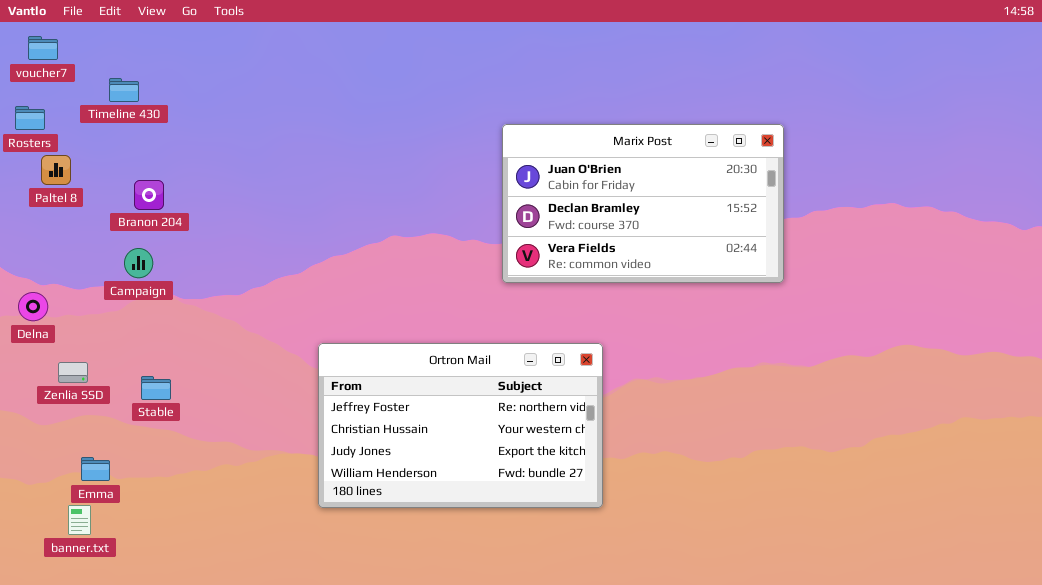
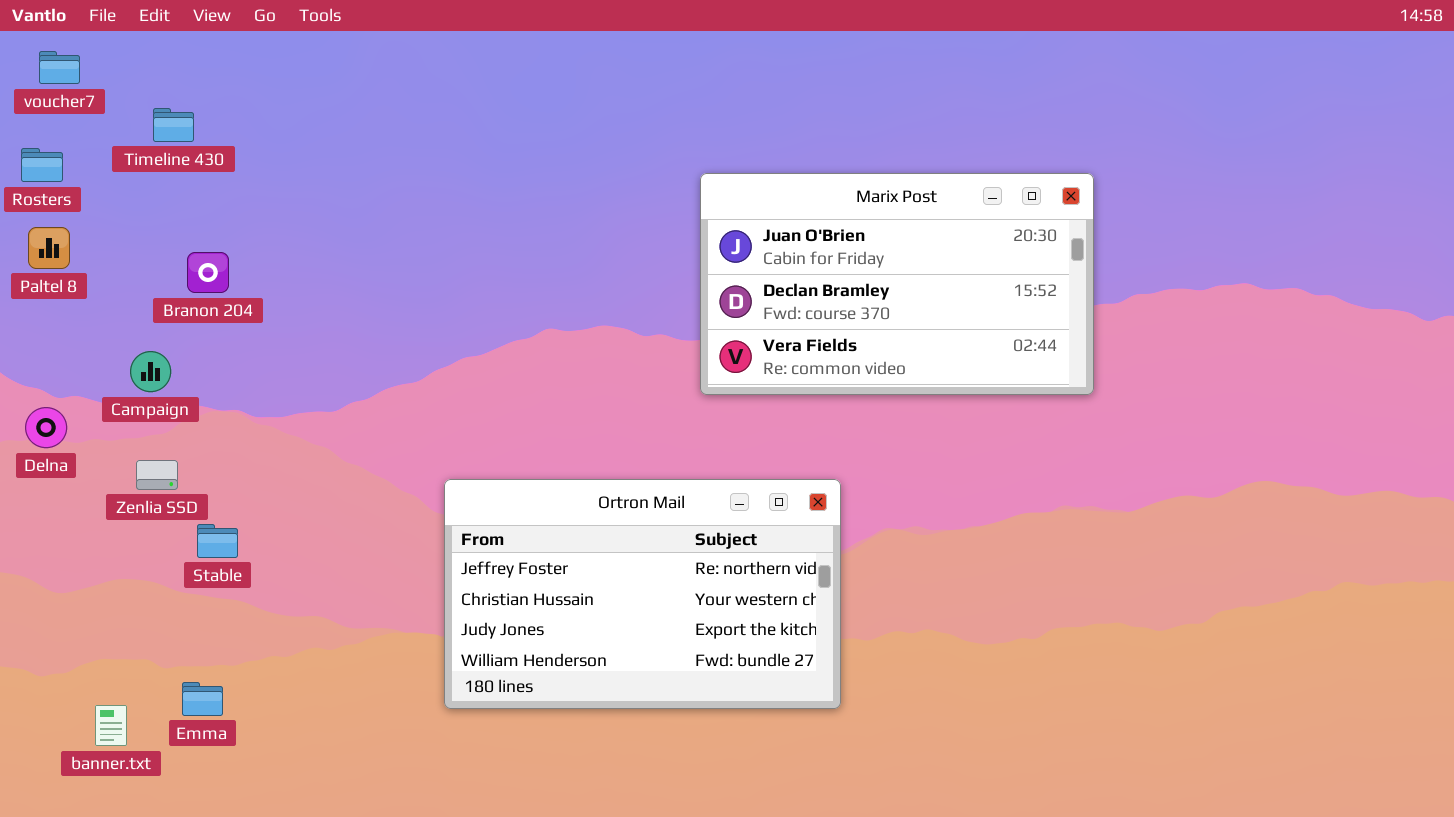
Paltel 8: [41,155,71,185] -> [28,227,70,269], moved
Campaign: [124,248,153,278] -> [130,351,171,392], moved
Zenlia SSD: [58,362,88,383] -> [136,460,178,490], moved
Emma: [81,457,110,481] -> [182,682,223,716], moved

